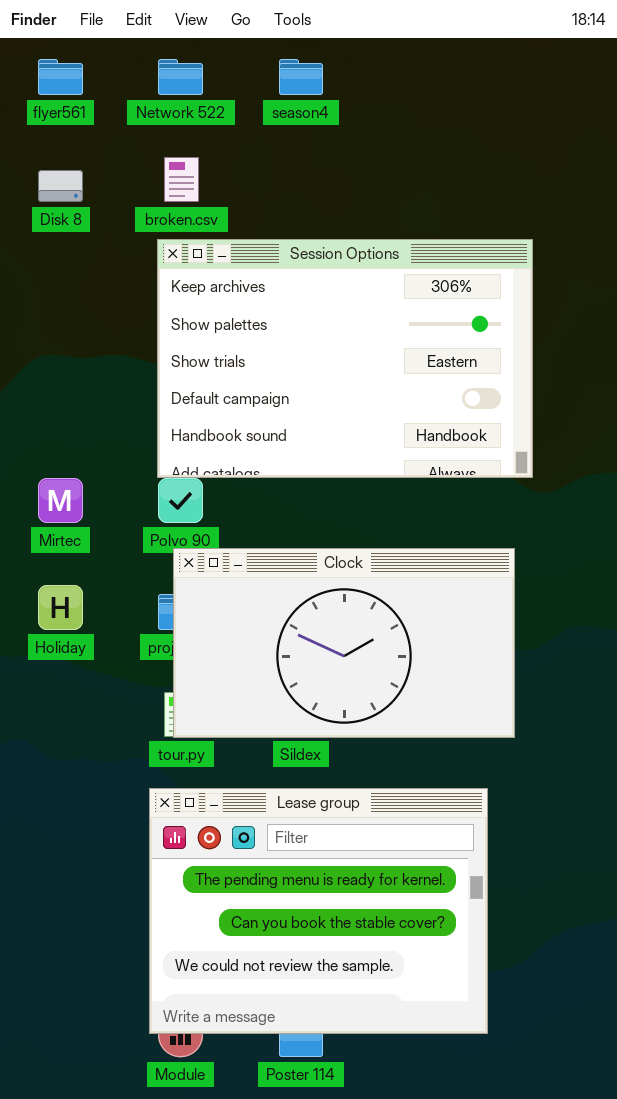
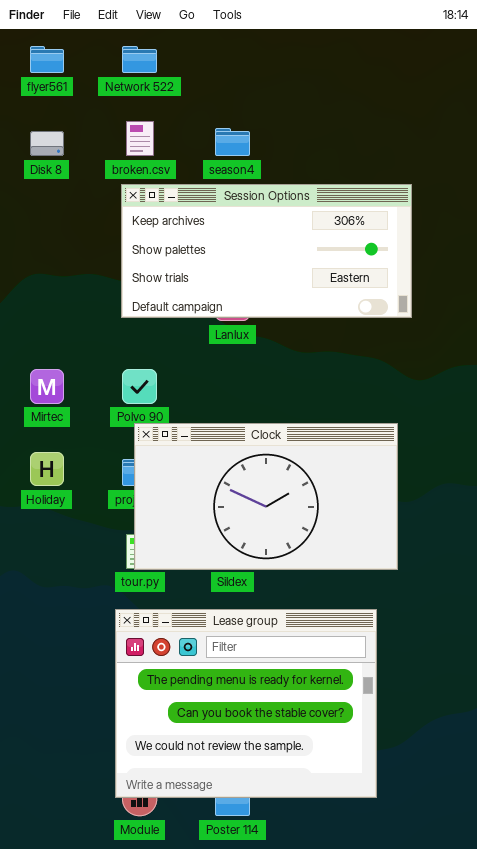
season4: [279,59,323,95] -> [215,128,250,156], moved
Session Options: [157,239,533,478] -> [121,184,412,318], resized

